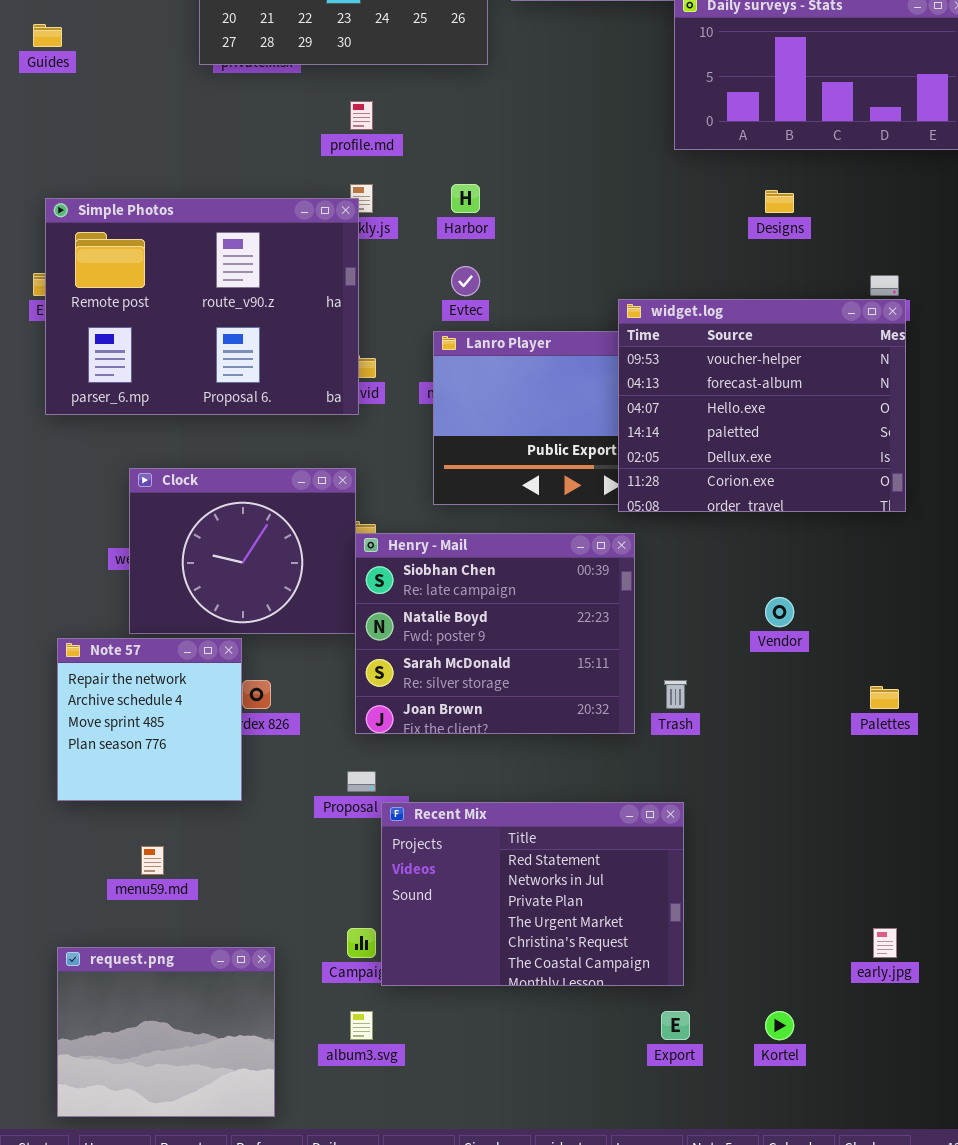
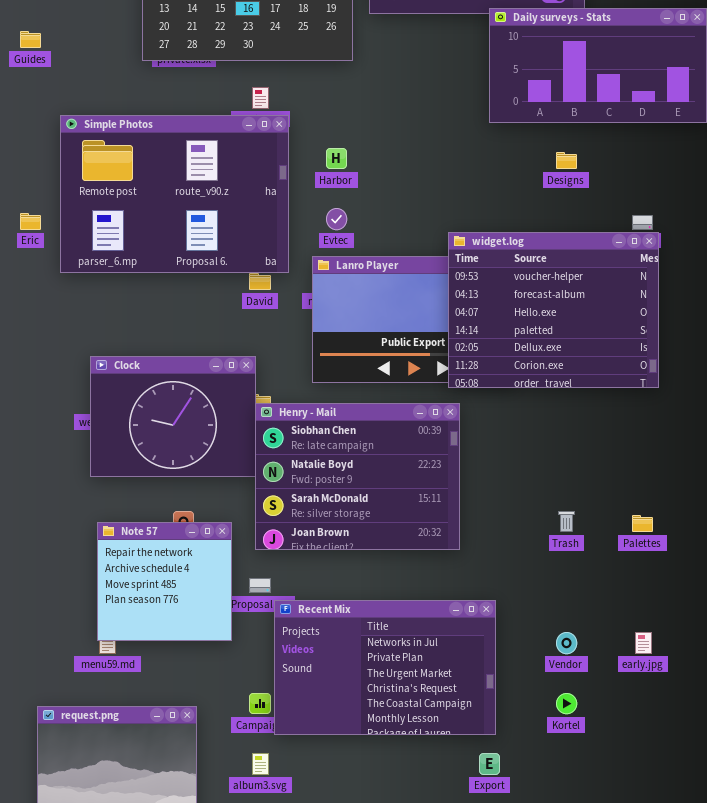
Simple Photos: [45,198,359,415] -> [60,115,289,273], moved
Vendor: [765,597,794,627] -> [556,632,577,654], moved
Note 57: [57,638,242,801] -> [97,522,232,641], moved
Trash: [664,680,687,709] -> [558,511,575,532], moved
Recent Mix: [381,802,684,986] -> [274,600,496,735], scrolled down 1 row
early.jpg: [873,928,897,958] -> [635,632,652,654], moved
Kortel: [765,1011,794,1040] -> [556,693,577,714], moved

